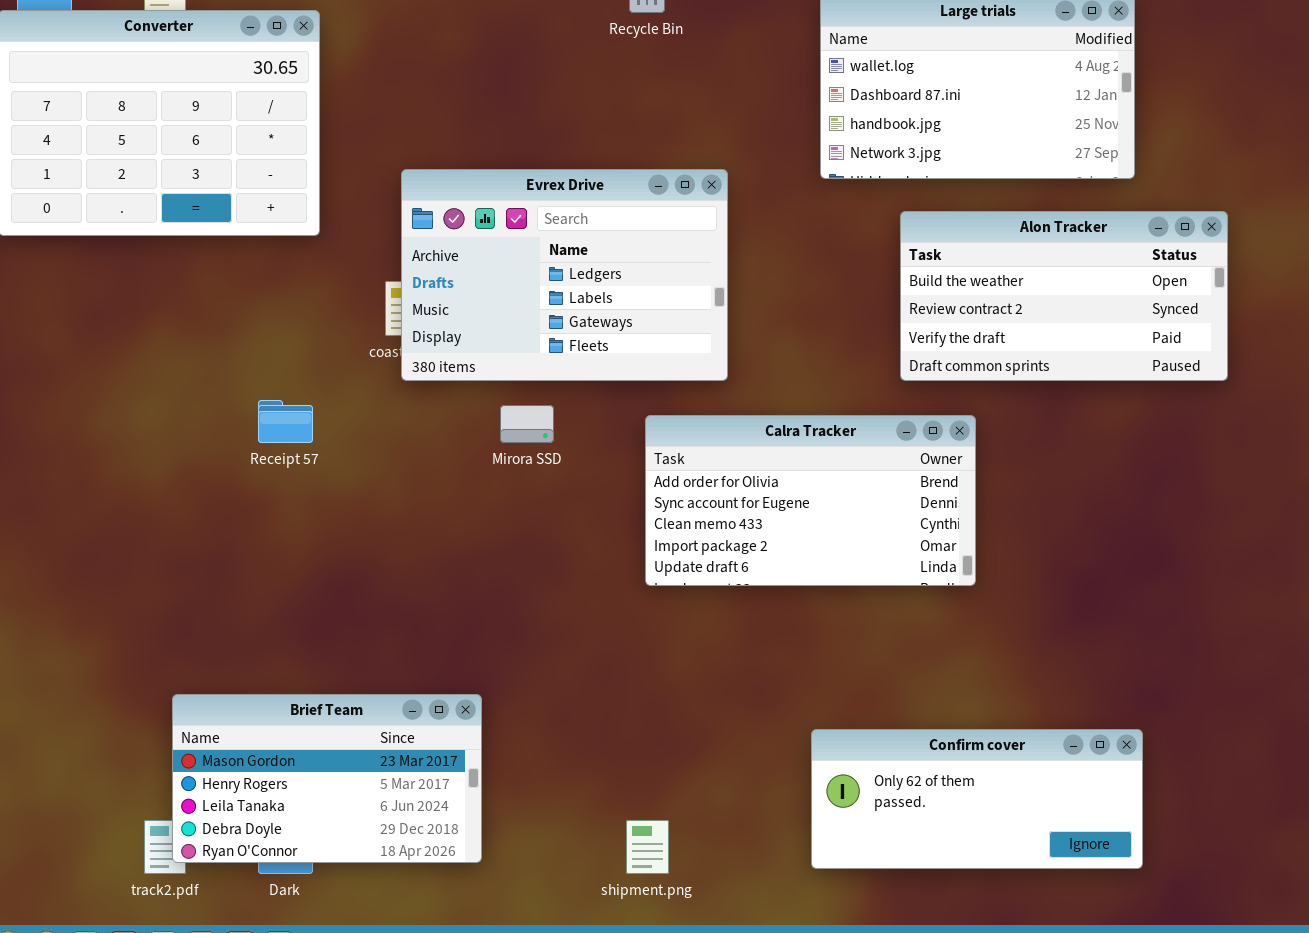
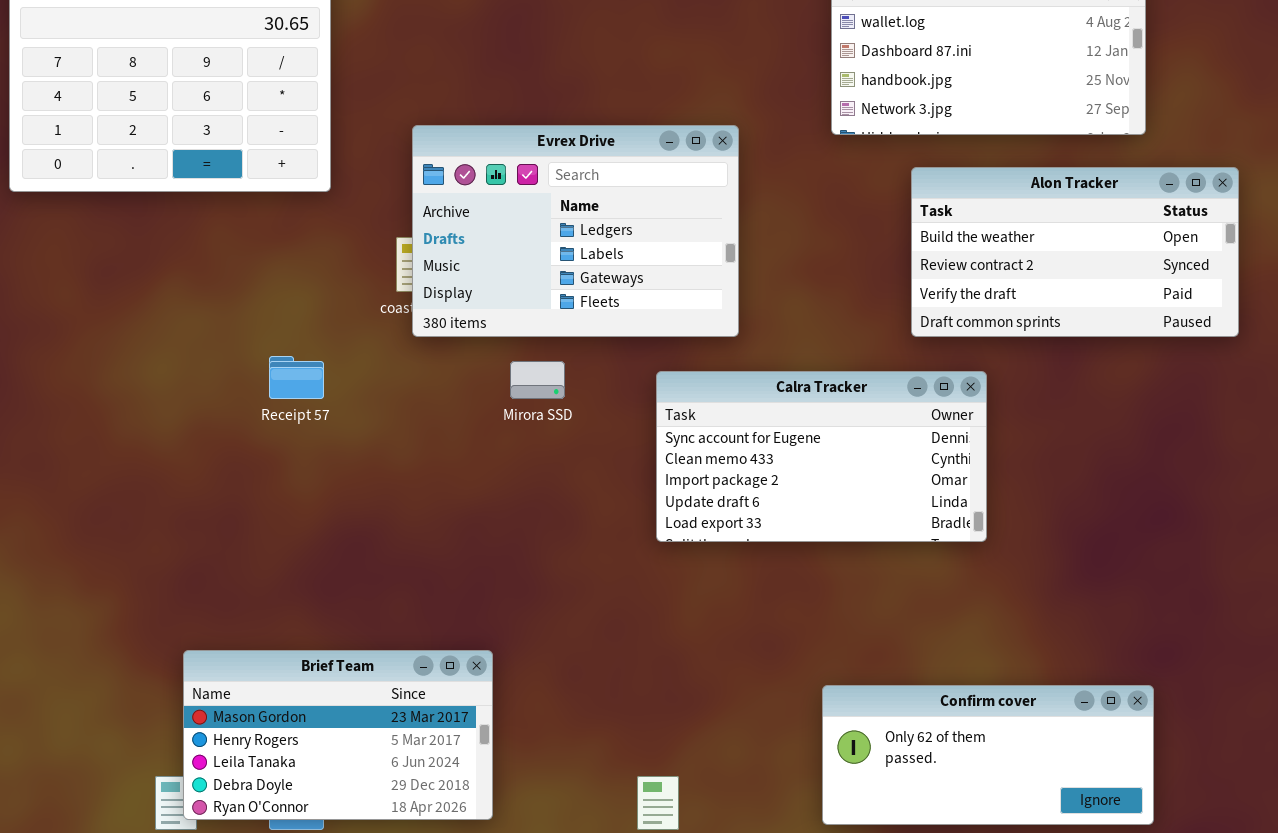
Calra Tracker: [645,415,976,586] -> [656,371,987,542], scrolled down 1 row

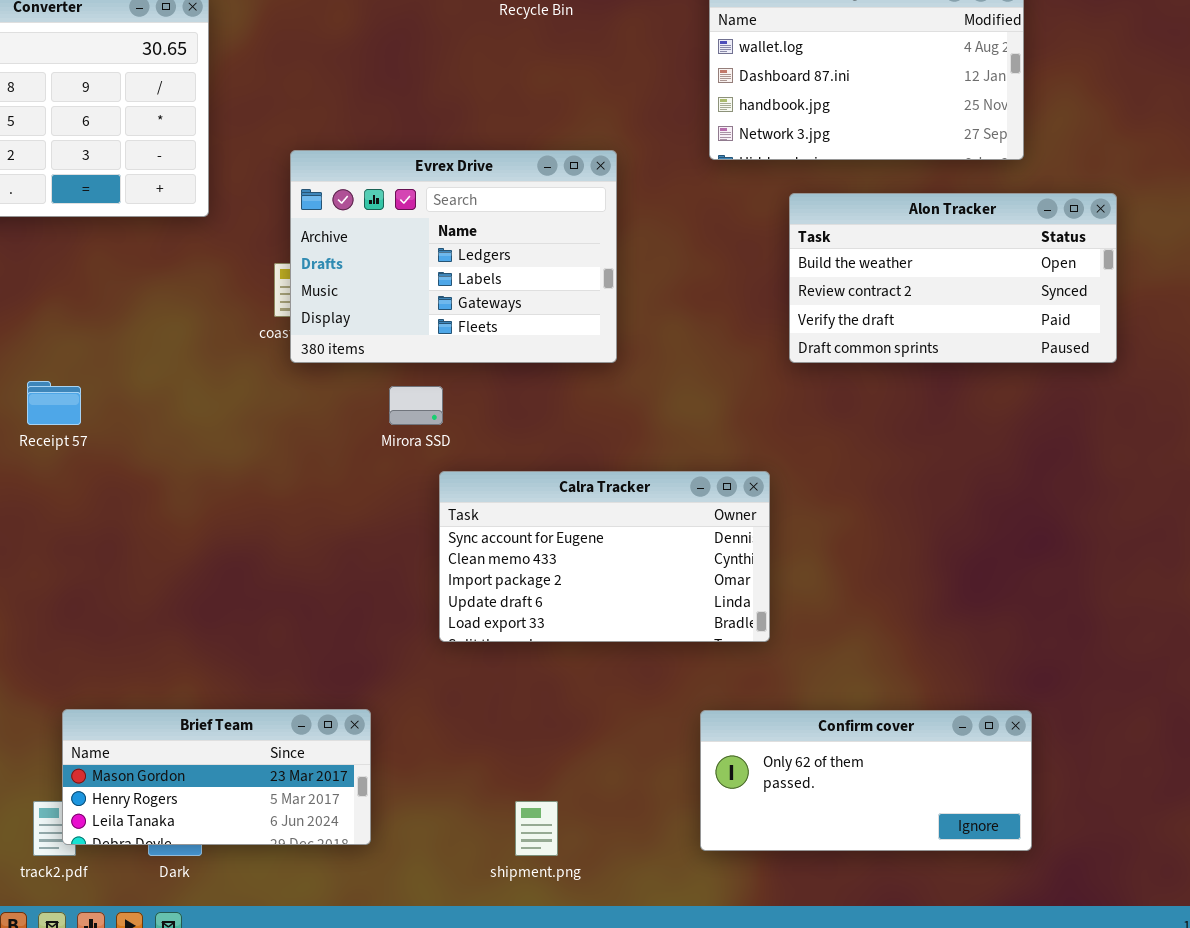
Receipt 57: [269,356,324,399] -> [27,381,81,425], moved
Calra Tracker: [656,371,987,542] -> [439,471,770,642], moved
Brief Team: [183,650,493,820] -> [62,709,371,845], resized

